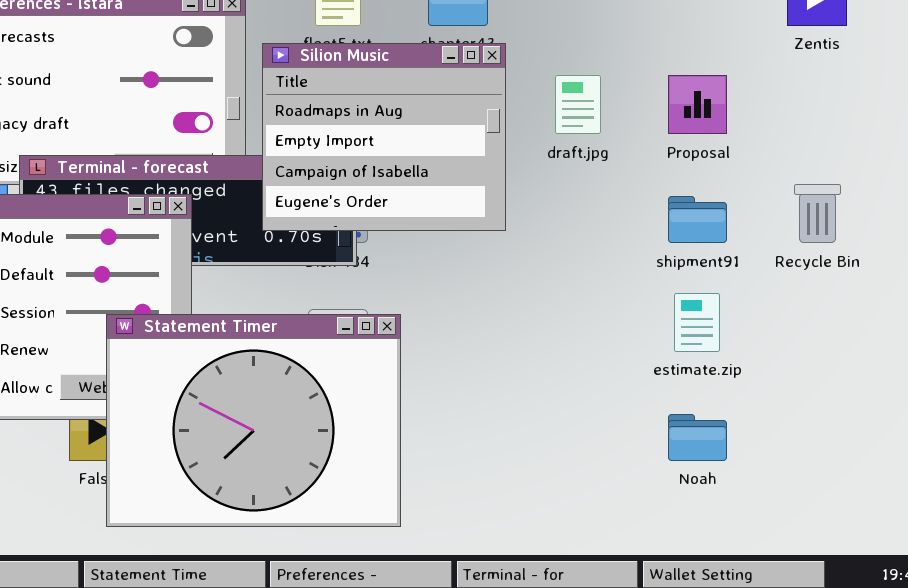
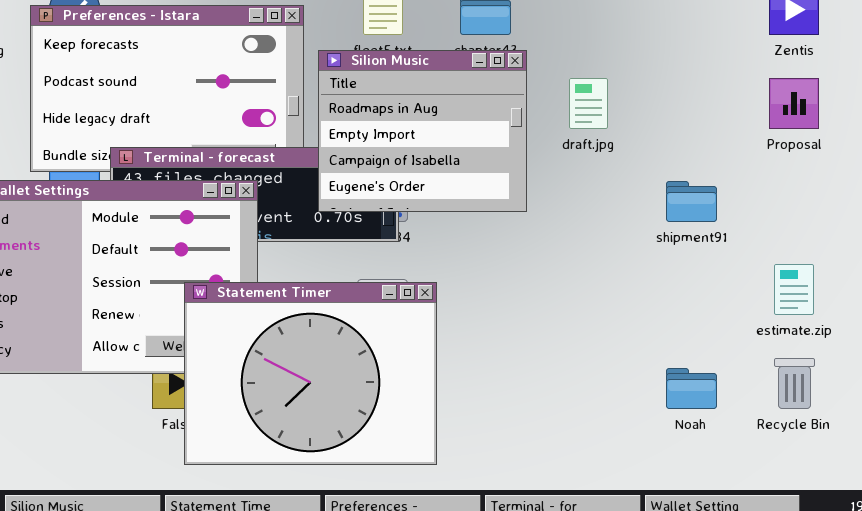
Proposal: [668,75,727,134] -> [769,78,819,129], moved
Recycle Bin: [794,184,841,243] -> [774,358,815,409], moved
estimate.zip: [674,293,720,352] -> [774,264,814,315], moved

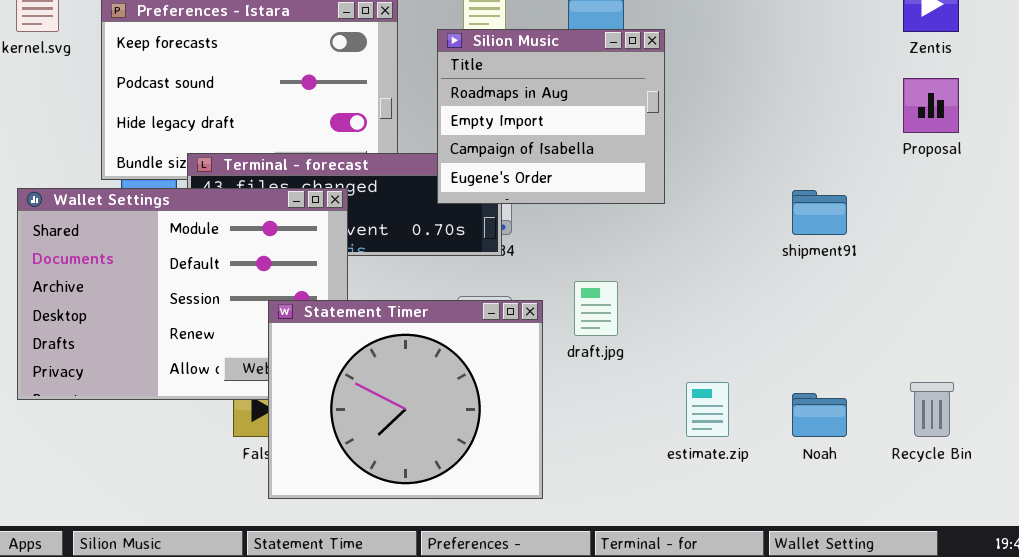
Silion Music: [318,50,527,212] -> [437,29,665,204], moved
draft.jpg: [569,78,608,129] -> [574,281,618,336], moved
estimate.zip: [774,264,814,315] -> [686,382,729,437], moved

